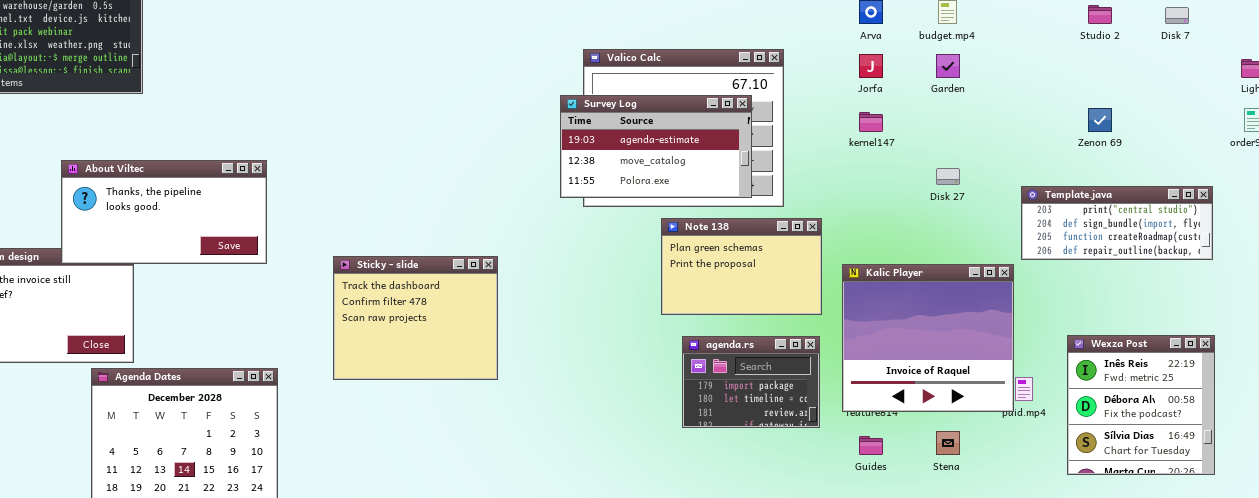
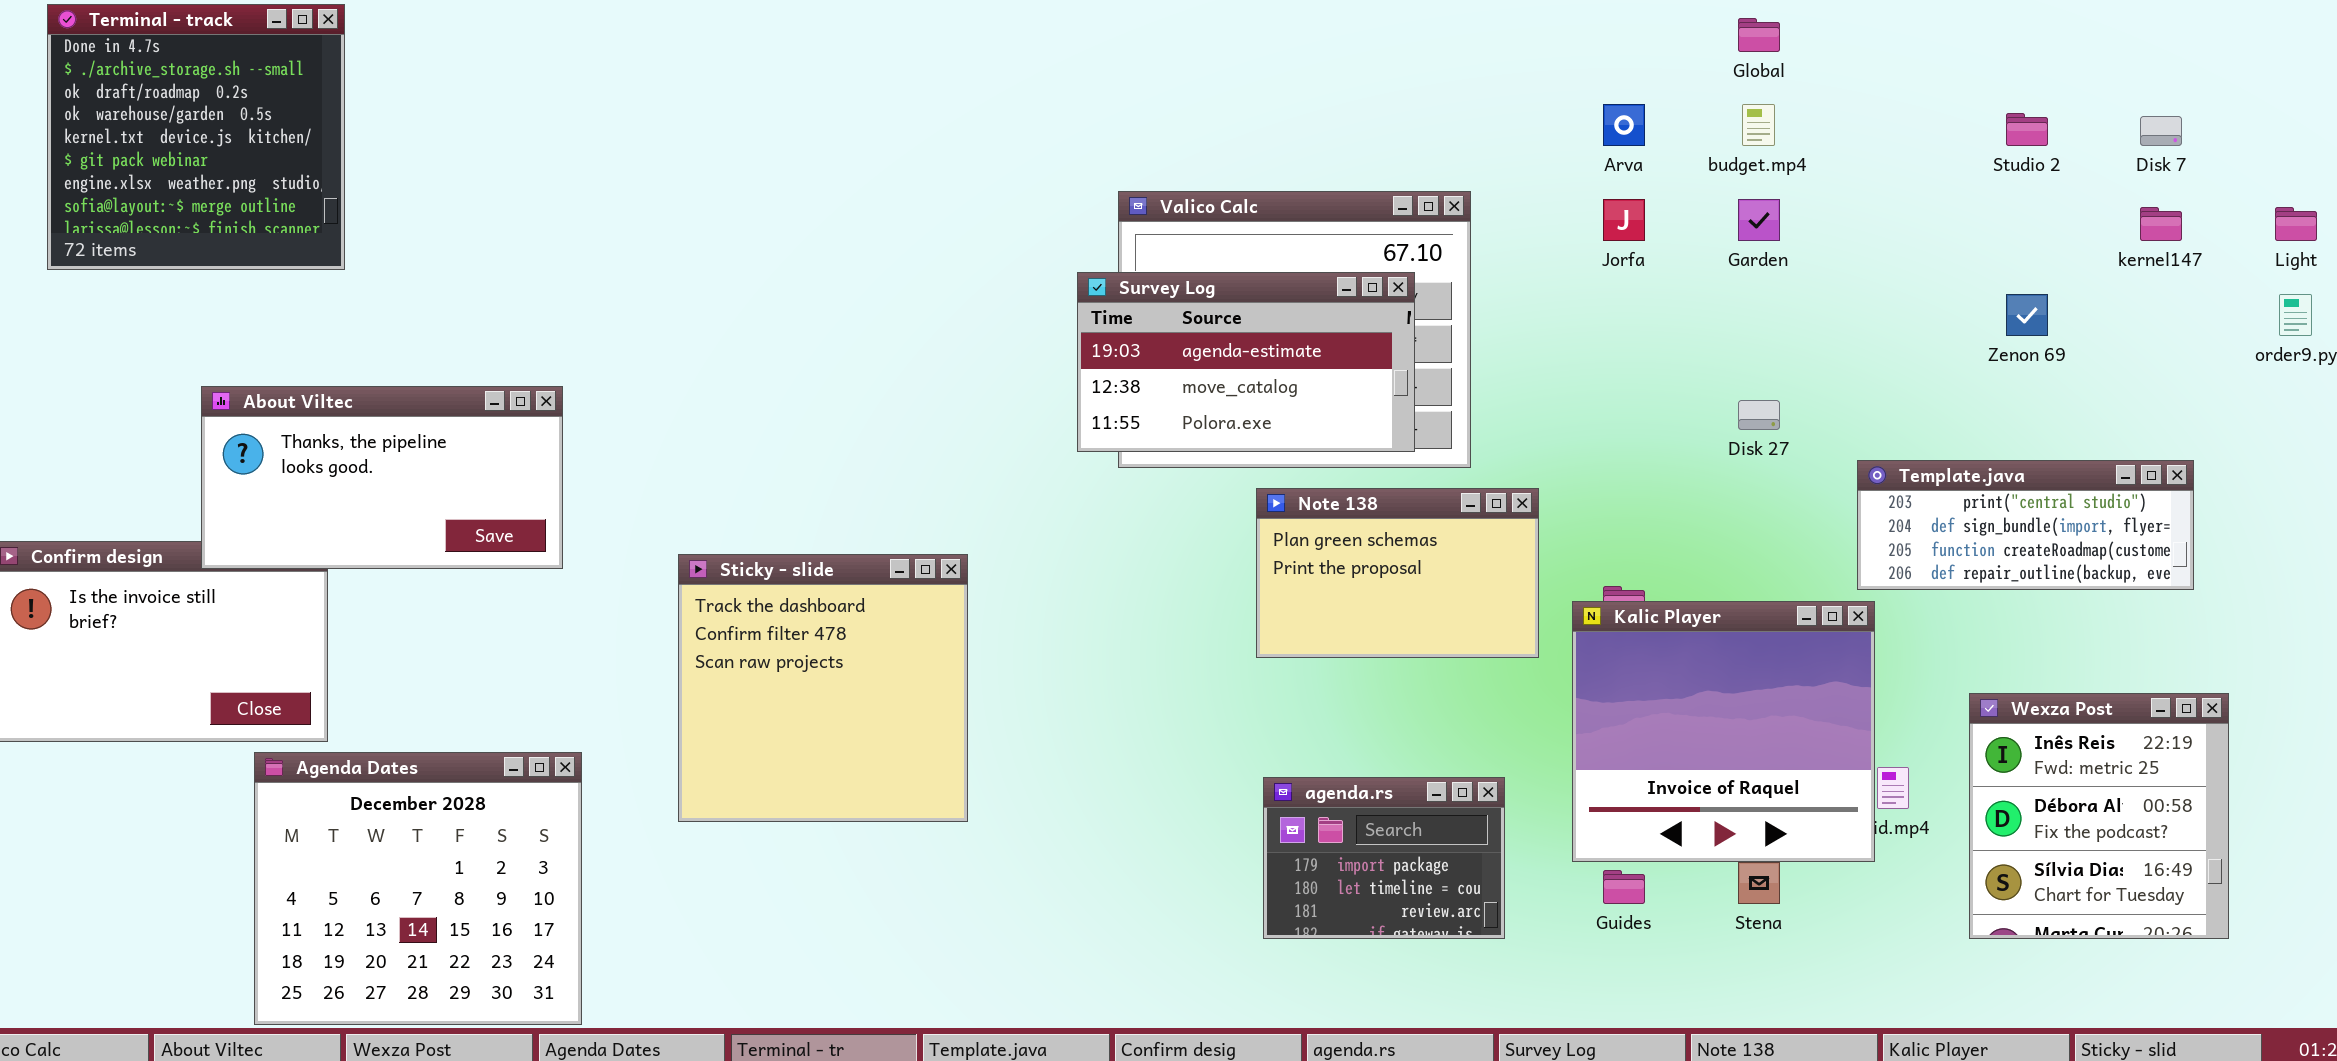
kernel147: [859,112,883,132] -> [2140,207,2182,241], moved
Template.java: [1021,186,1213,260] -> [1857,460,2194,590], moved
Sticky - slide: [333,256,498,380] -> [678,554,968,822], resized
Kalic Player: [842,264,1014,412] -> [1572,601,1875,862], moved
agenda.rs: [682,336,820,428] -> [1263,777,1505,939], moved

